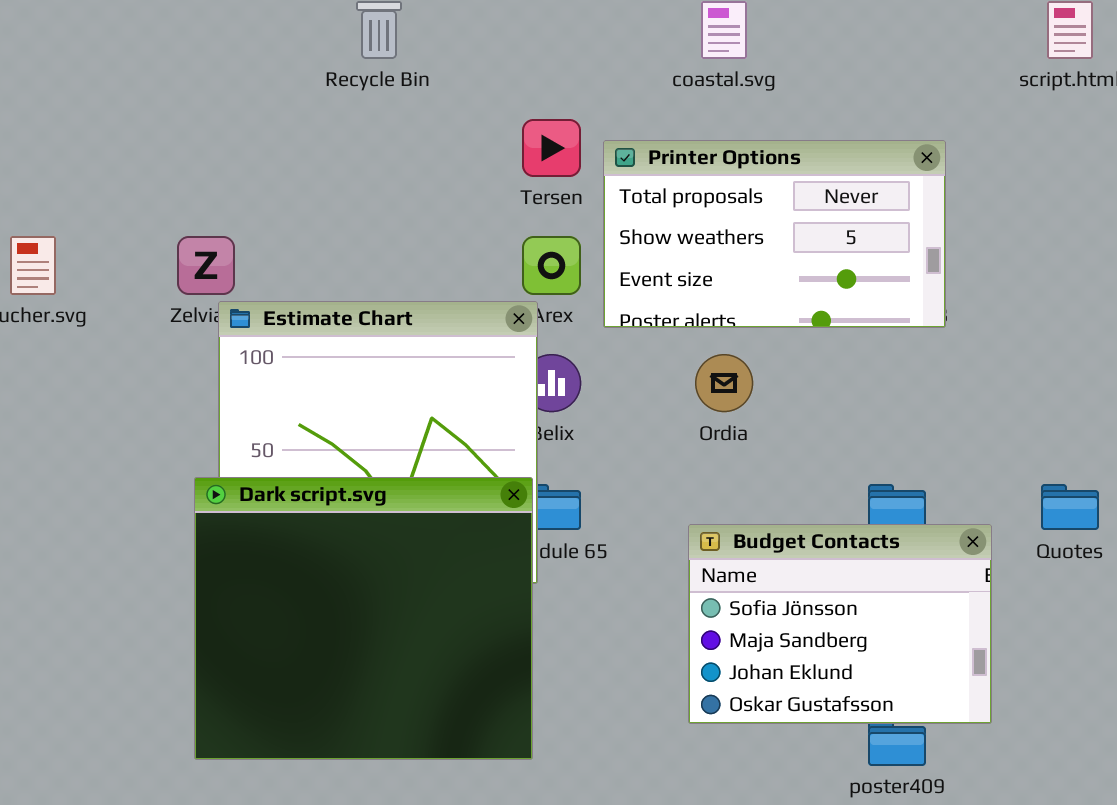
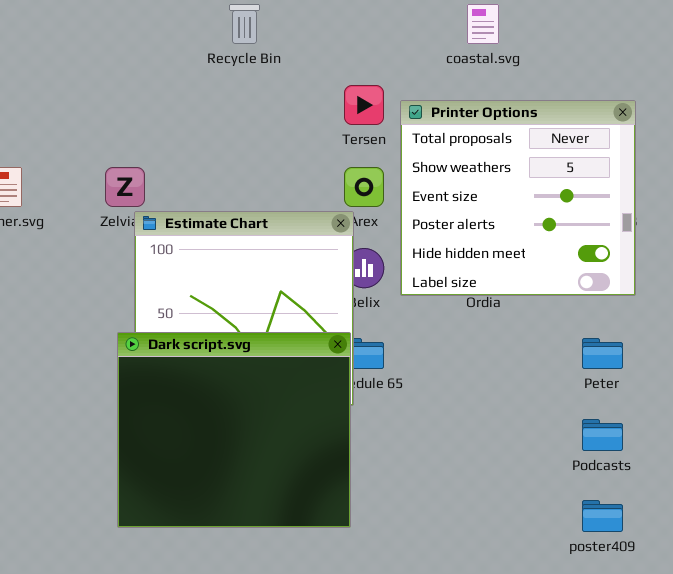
Printer Options: [603,140,946,328] -> [400,100,636,296], resized
Budget Contacts: [688,524,992,724] -> none, closed

